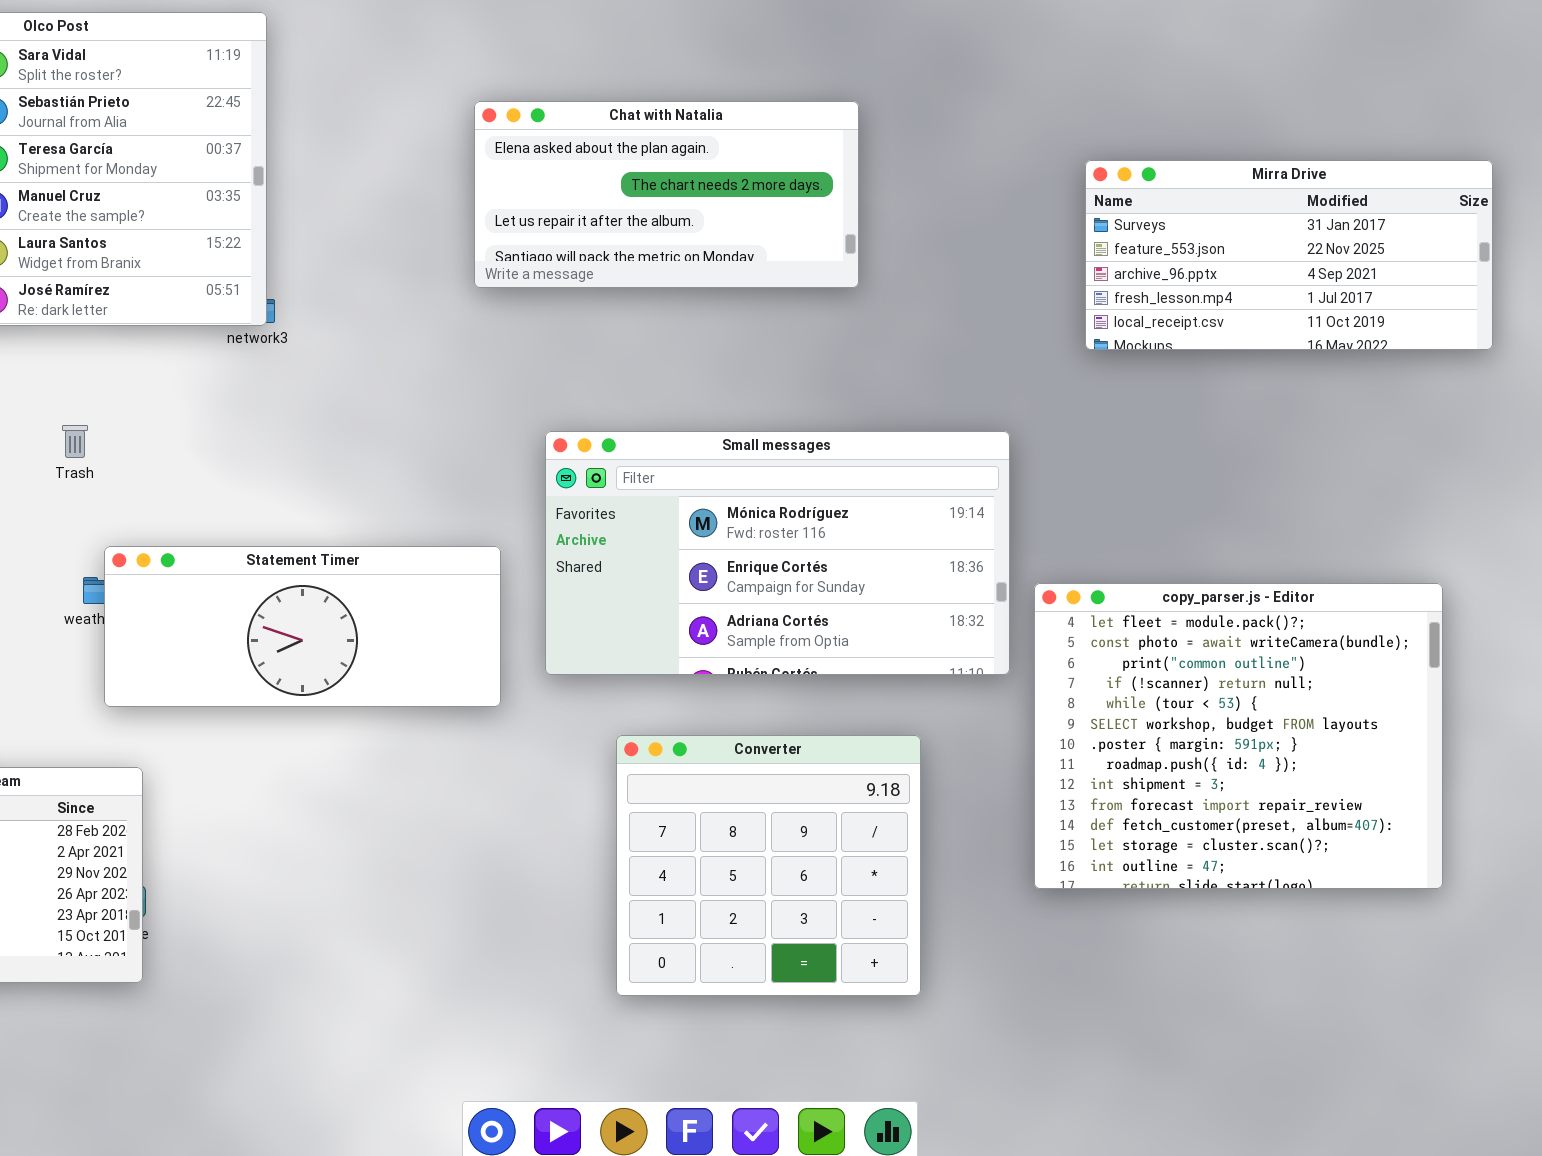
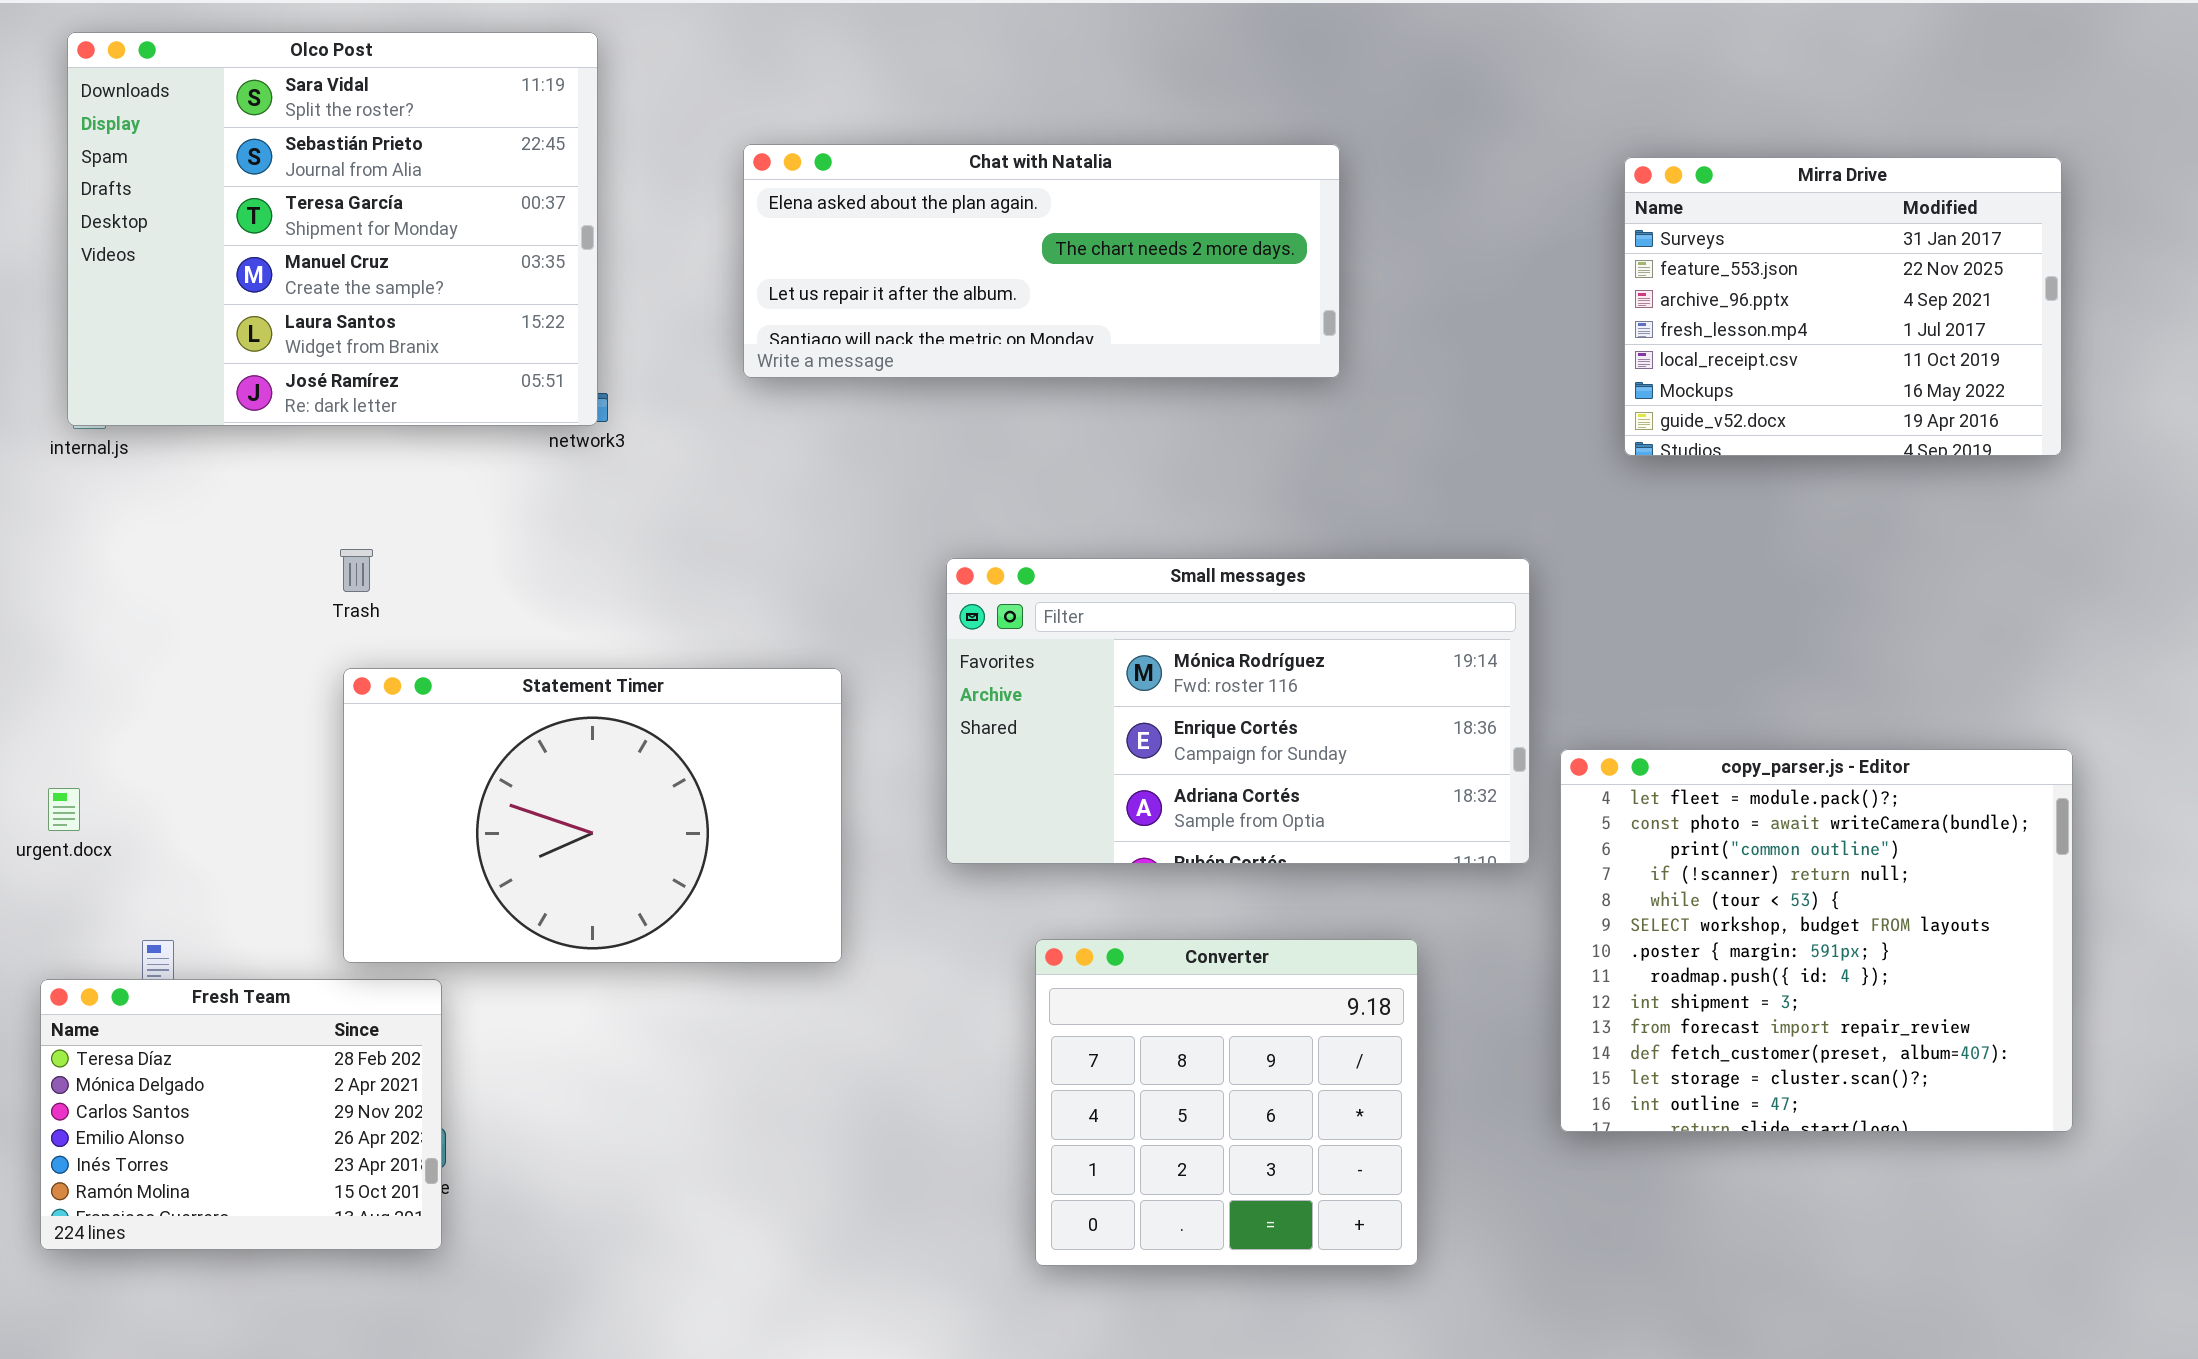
Chat with Natalia: [474,101,859,288] -> [743,144,1340,378], resized
Mirra Drive: [1085,160,1493,350] -> [1624,157,2062,456], resized
Statement Timer: [104,546,501,707] -> [343,668,842,963], moved, resized

